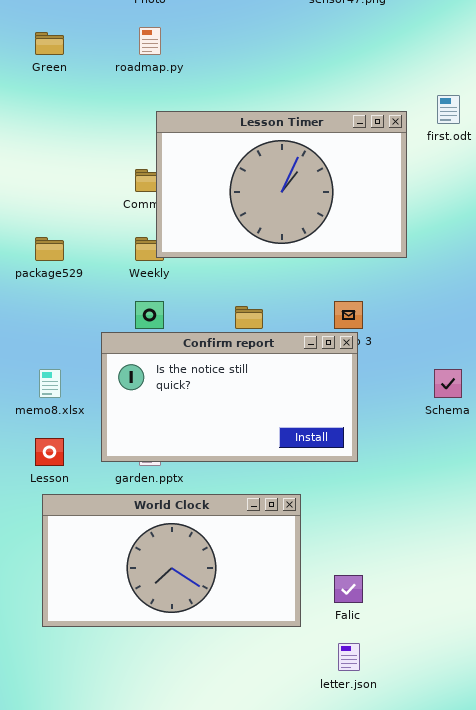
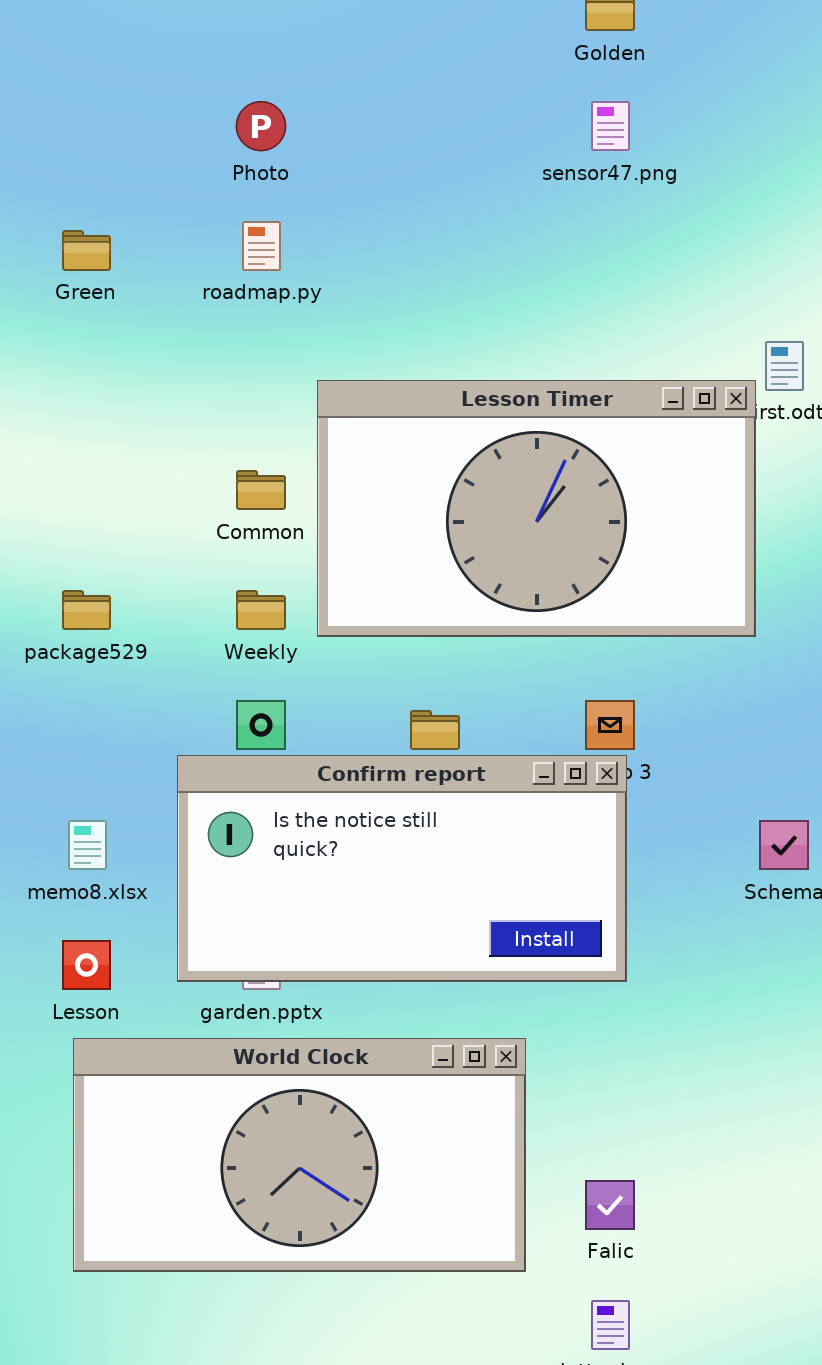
Lesson Timer: [156,111,407,258] -> [317,380,756,637], moved

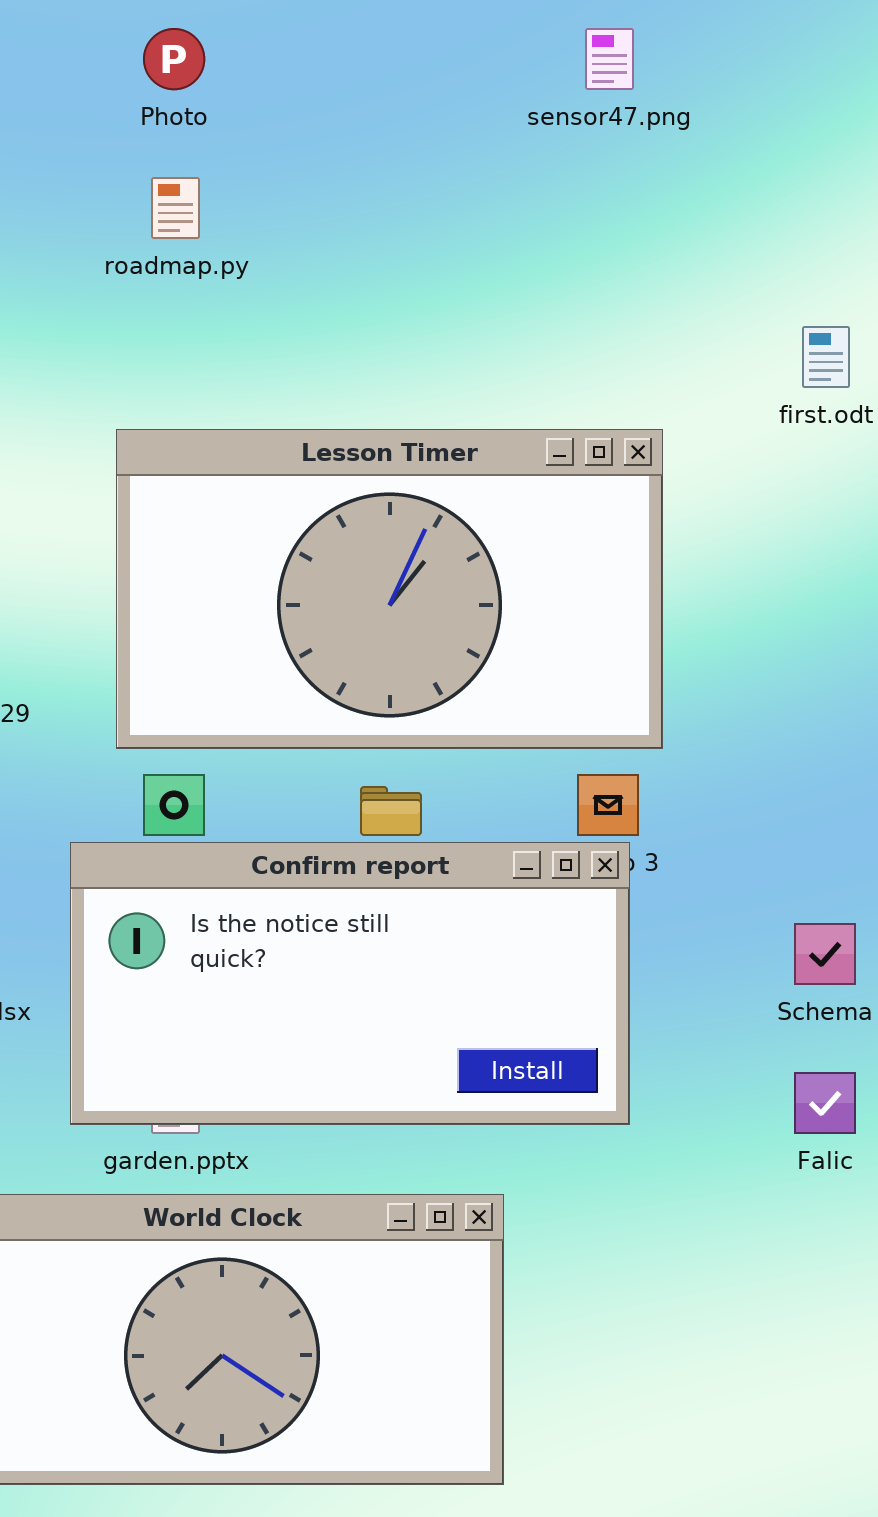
Lesson Timer: [317,380,756,637] -> [116,429,663,749], moved
Falic: [585,1180,635,1230] -> [794,1072,856,1134], moved

